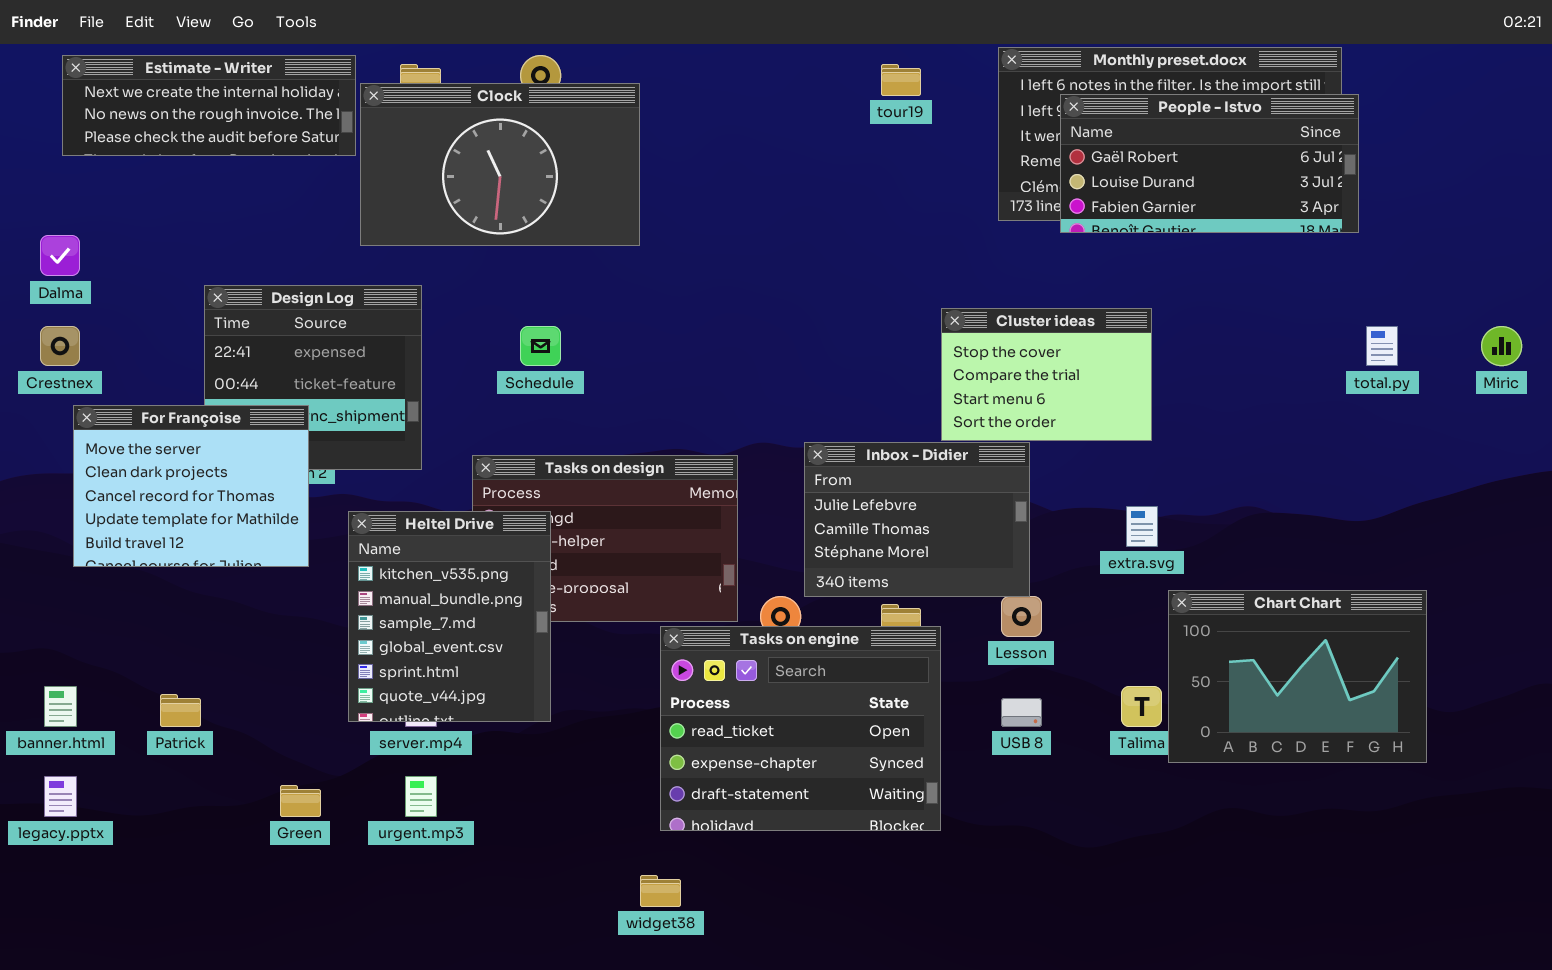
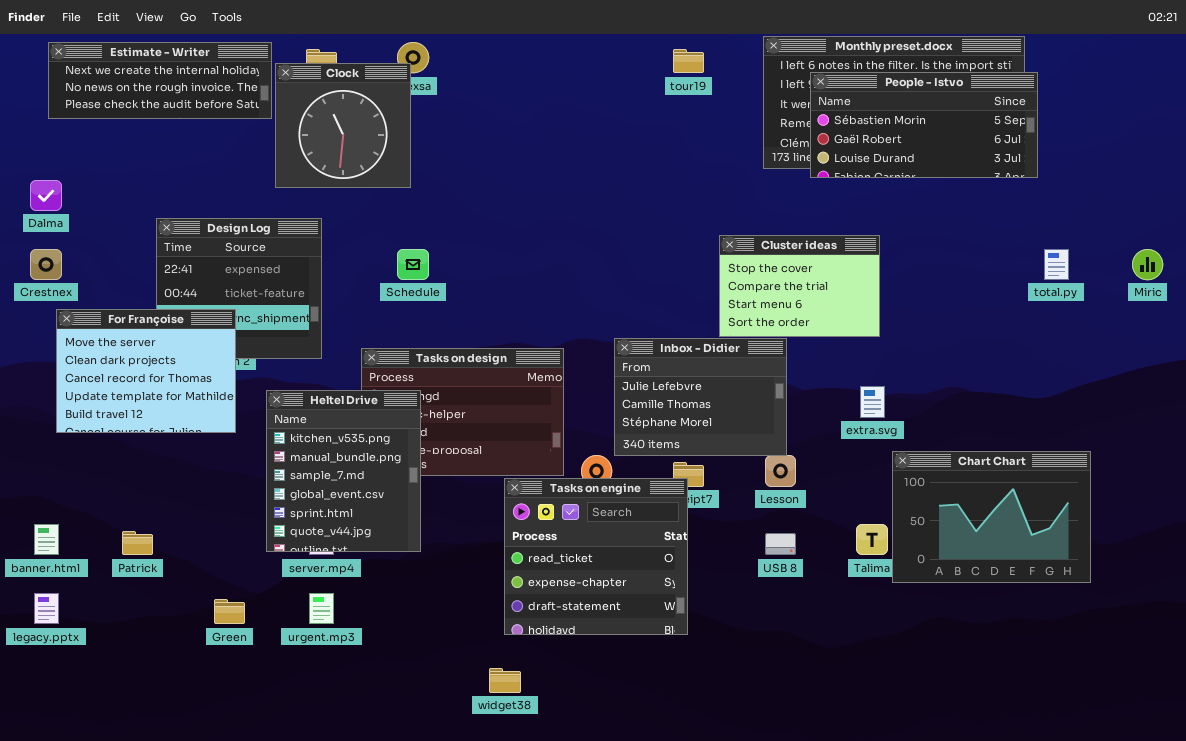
Clock: [360,83,640,246] -> [275,63,411,188], resized
People - Istvo: [1060,94,1359,233] -> [810,72,1038,178], scrolled up 1 row
Tasks on engine: [660,626,941,831] -> [504,478,688,635], resized

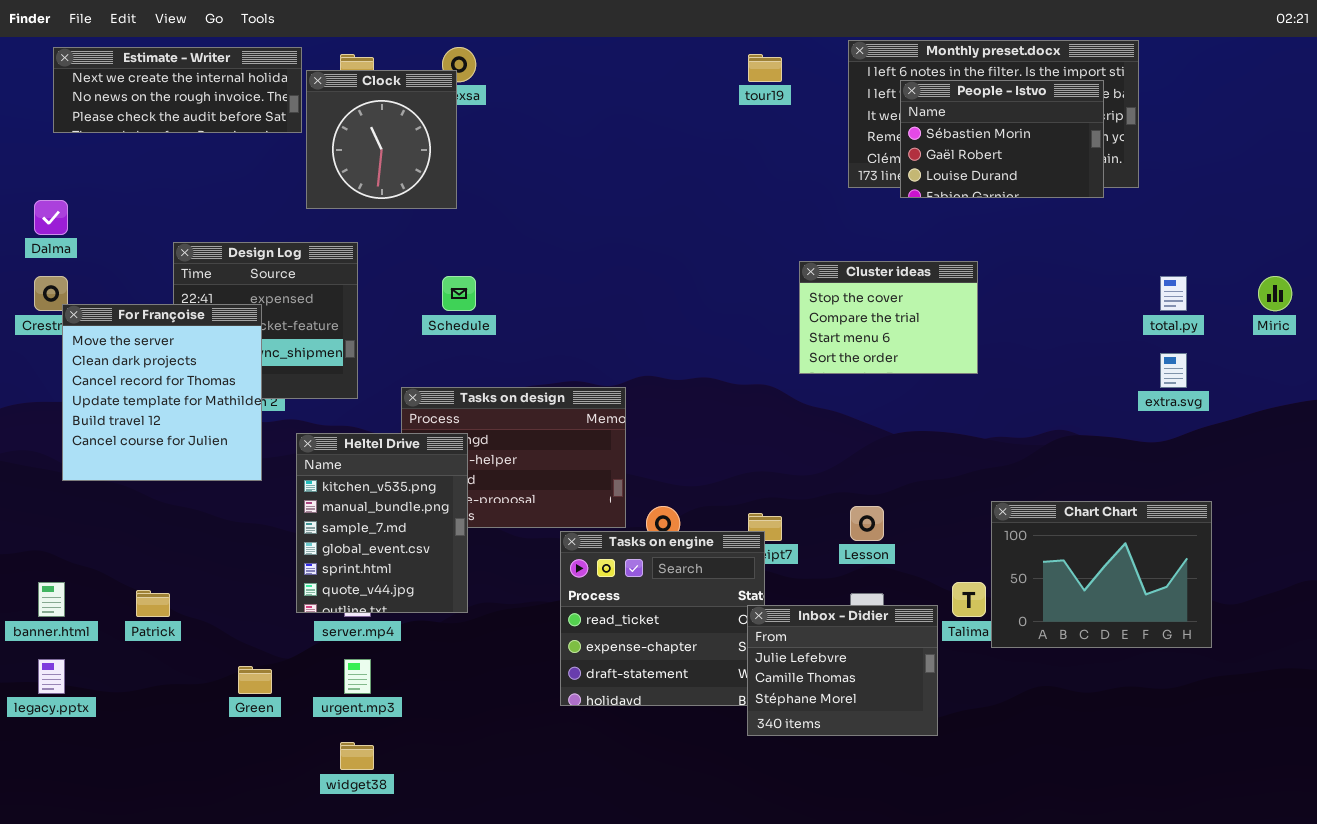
People - Istvo: [810,72,1038,178] -> [900,80,1104,198], resized
For Françoise: [56,309,236,433] -> [62,304,262,481], resized
Inbox - Didier: [614,338,787,456] -> [747,605,938,736], moved
extra.svg: [860,386,885,418] -> [1160,353,1187,388], moved
widget38: [489,668,521,693] -> [340,742,374,770], moved

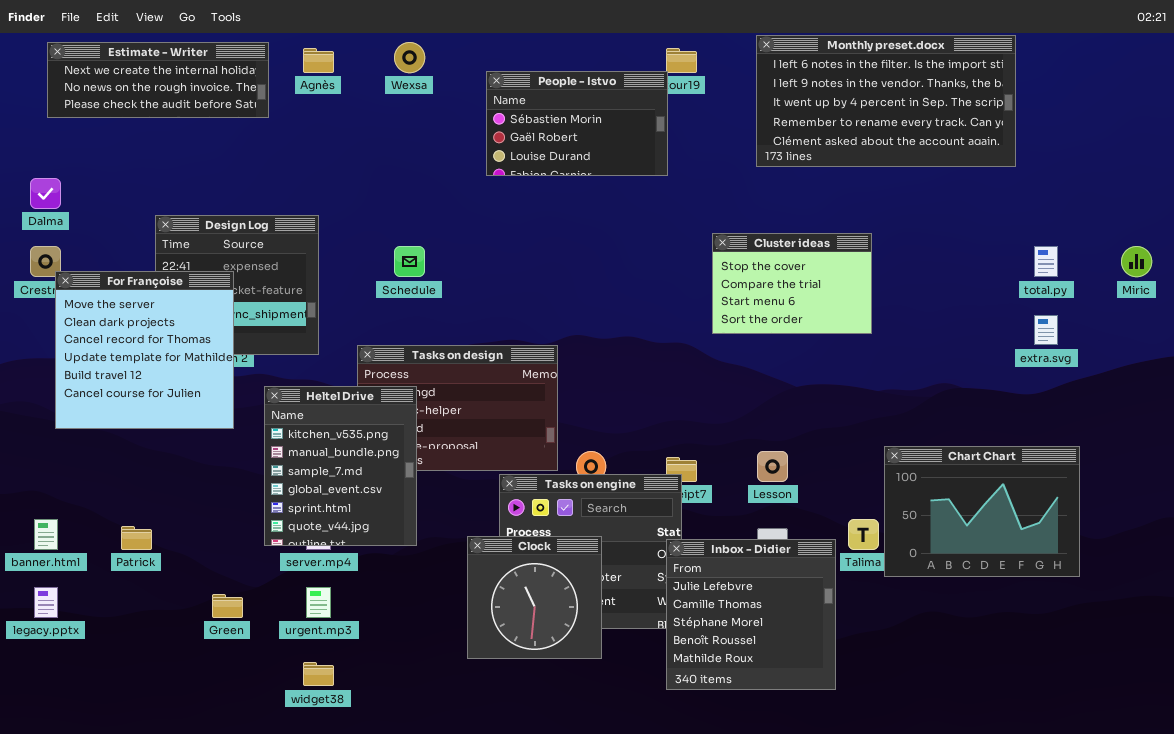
Clock: [306,70,457,209] -> [467,536,602,659], moved
People - Istvo: [900,80,1104,198] -> [486,71,668,176], moved
Inbox - Didier: [747,605,938,736] -> [666,539,836,690], resized

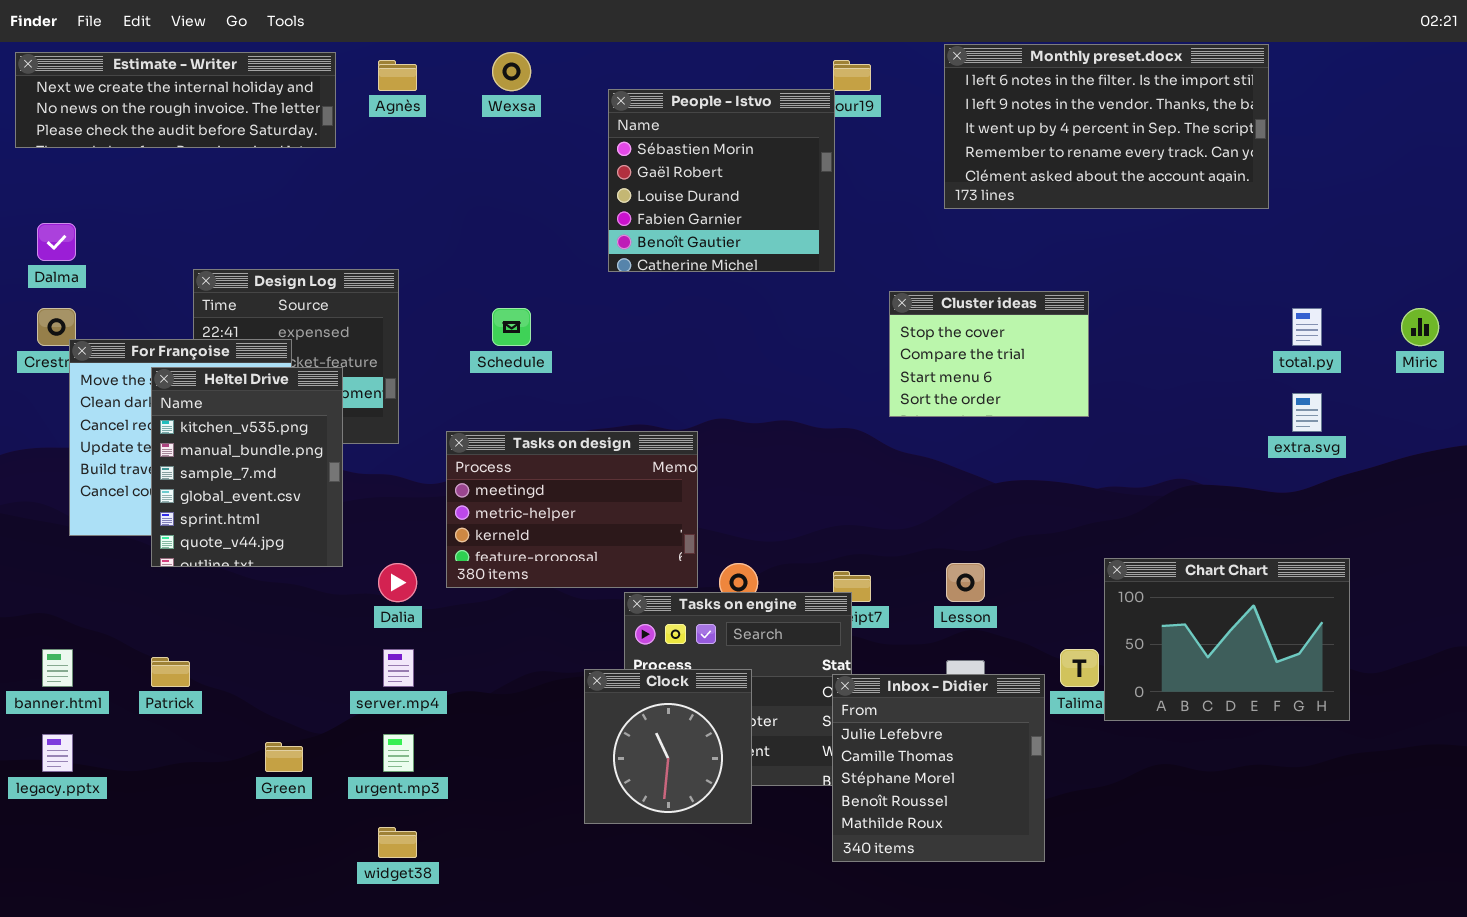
Estimate - Writer: [47,42,269,118] -> [15,52,336,148], resized
People - Istvo: [486,71,668,176] -> [608,89,835,272], resized
Heltel Drive: [264,386,417,546] -> [151,367,343,567], moved

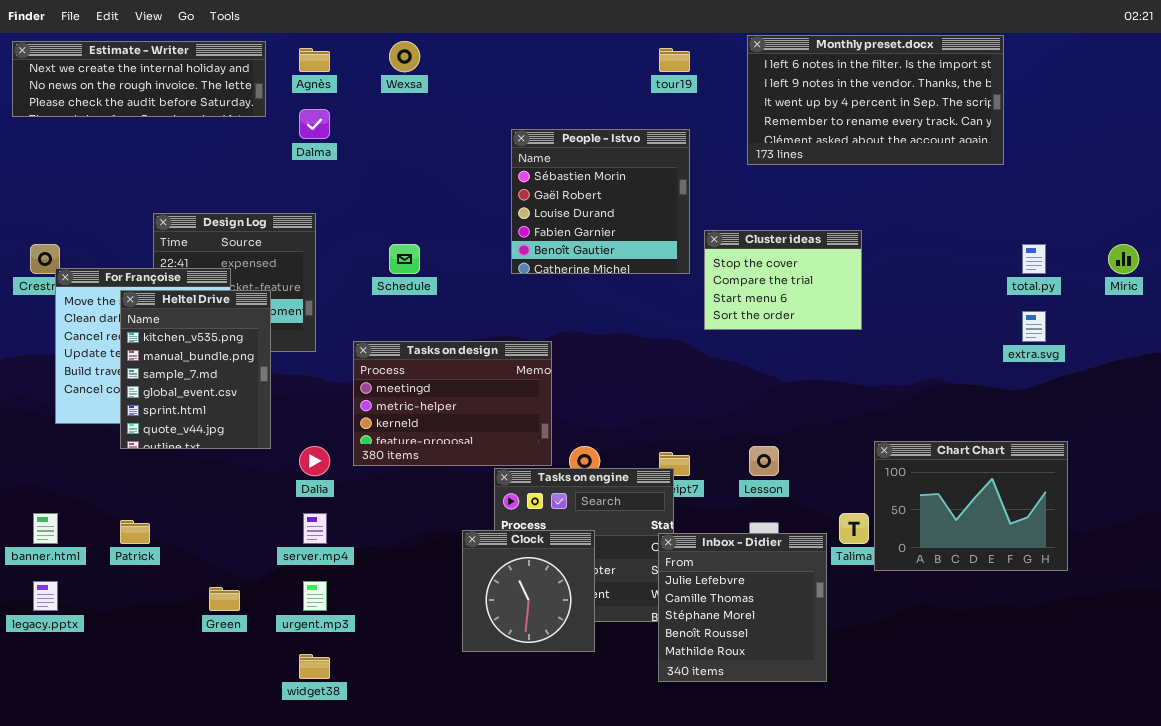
People - Istvo: [608,89,835,272] -> [511,129,690,274], moved
Dalma: [37,223,76,261] -> [299,109,330,139], moved

